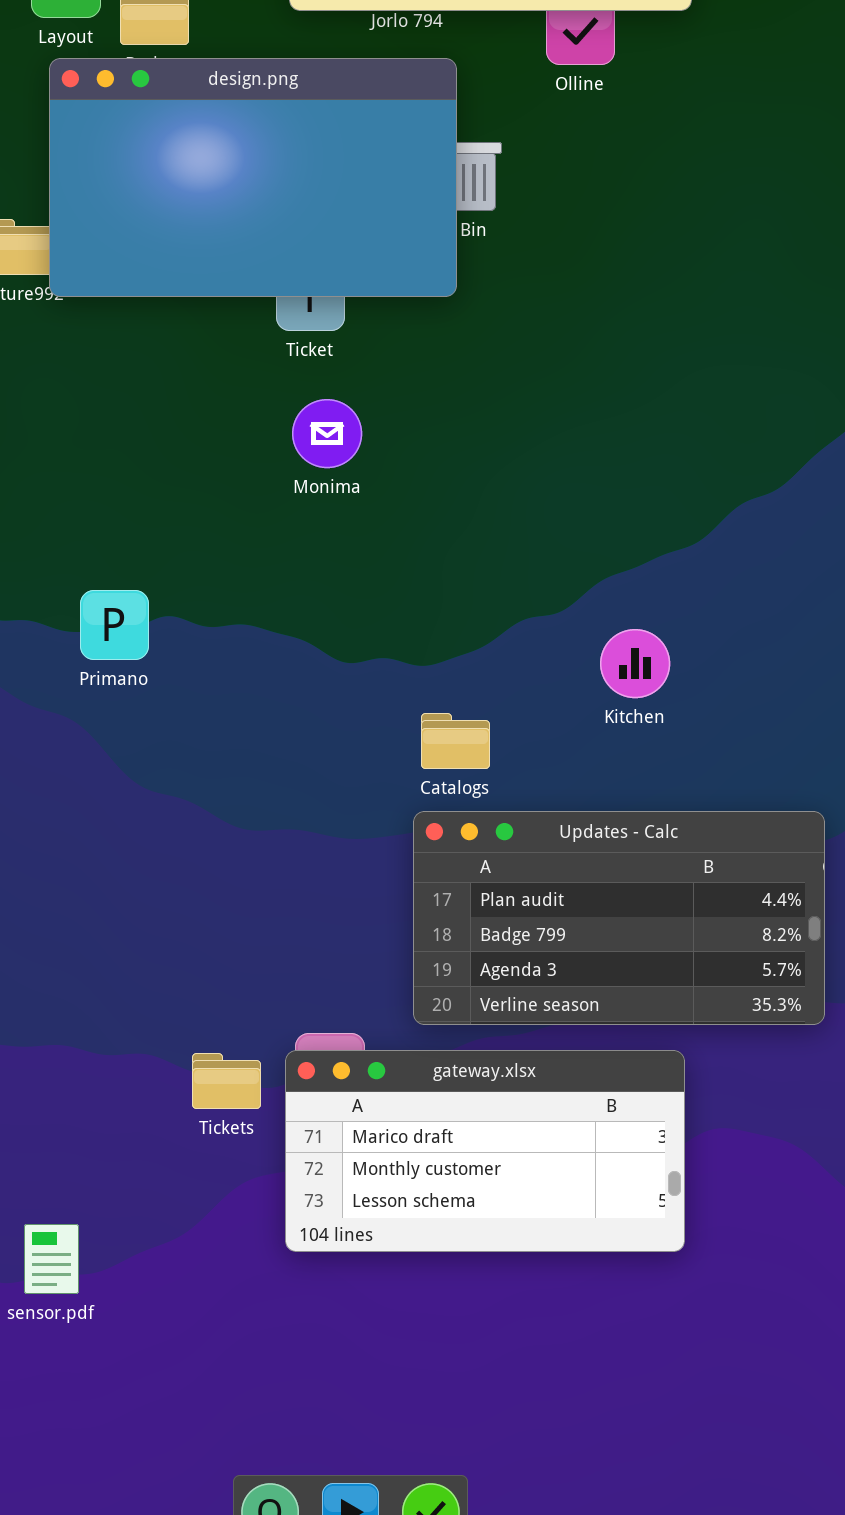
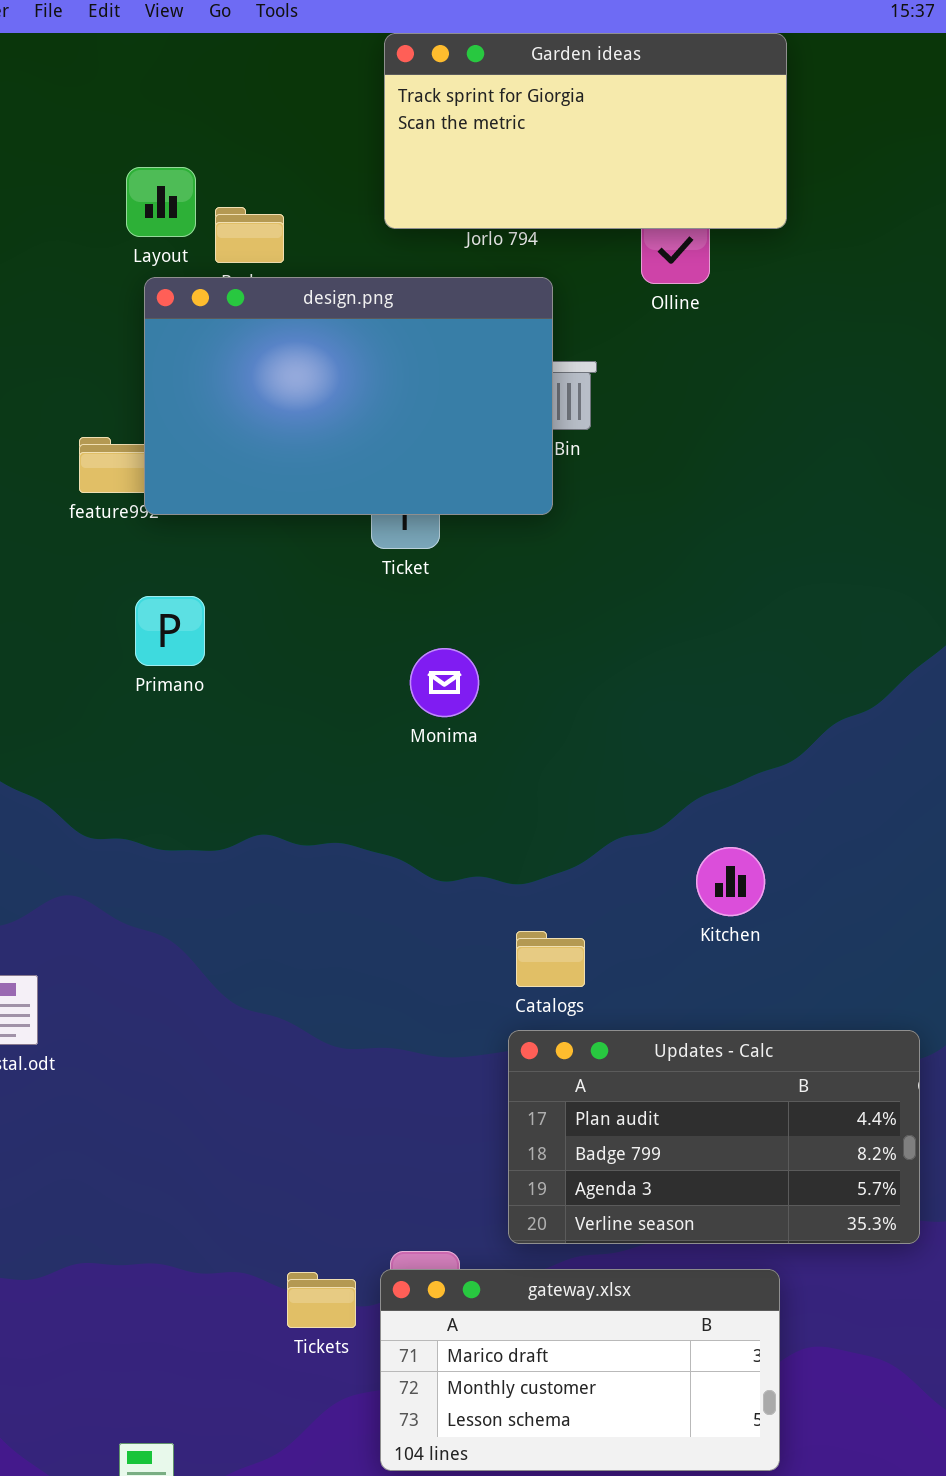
Monima: [292,399,362,468] -> [410,648,479,717], moved
Primano: [80,590,149,660] -> [135,596,205,666], moved

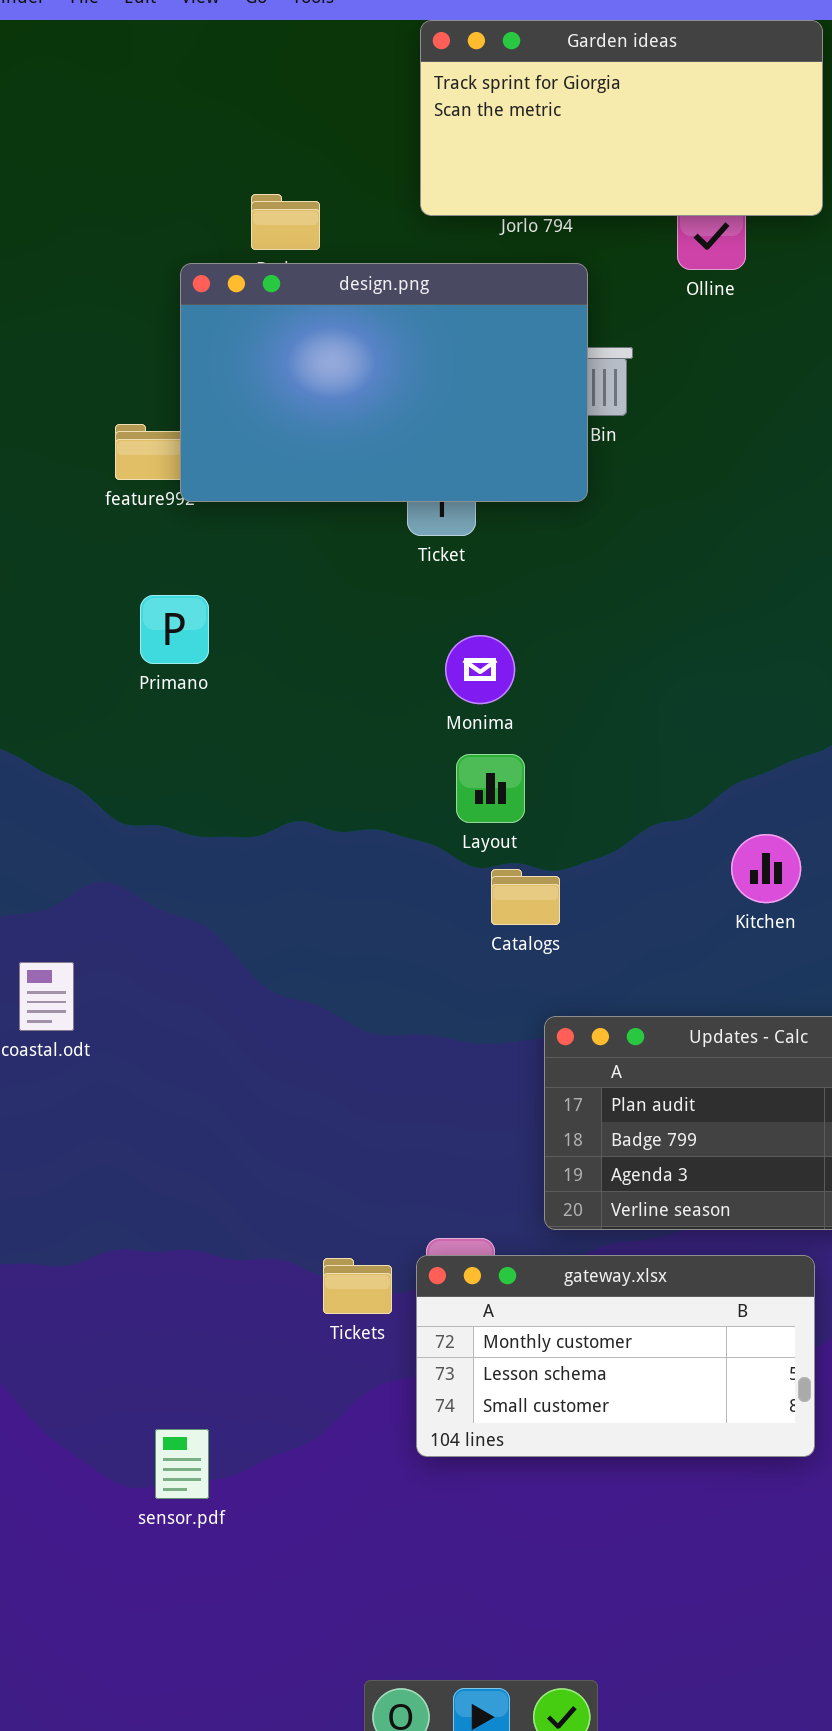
Layout: [126,167,196,237] -> [456,754,525,823], moved
Primano: [135,596,205,666] -> [140,595,209,664], moved
Catalogs: [516,931,585,987] -> [491,869,560,925], moved
gateway.xlsx: [380,1269,780,1471] -> [416,1255,815,1457], scrolled down 1 row

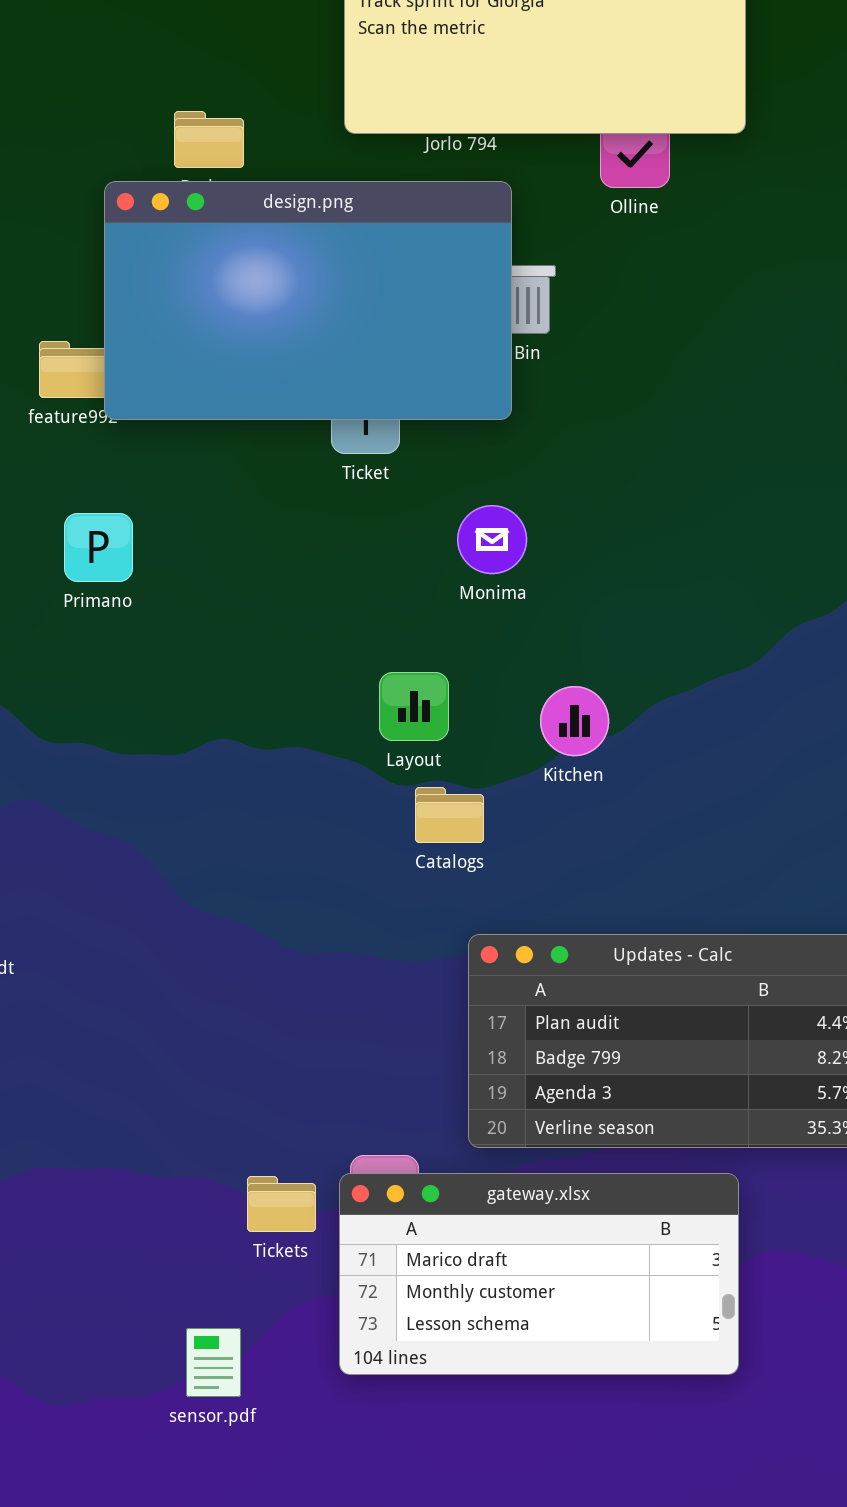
Monima: [445,635,515,704] -> [457,505,527,574], moved
Kitchen: [731,834,801,903] -> [540,686,609,756], moved
gateway.xlsx: [416,1255,815,1457] -> [339,1173,739,1375], scrolled up 1 row
sensor.pdf: [155,1429,209,1499] -> [186,1328,241,1397], moved

